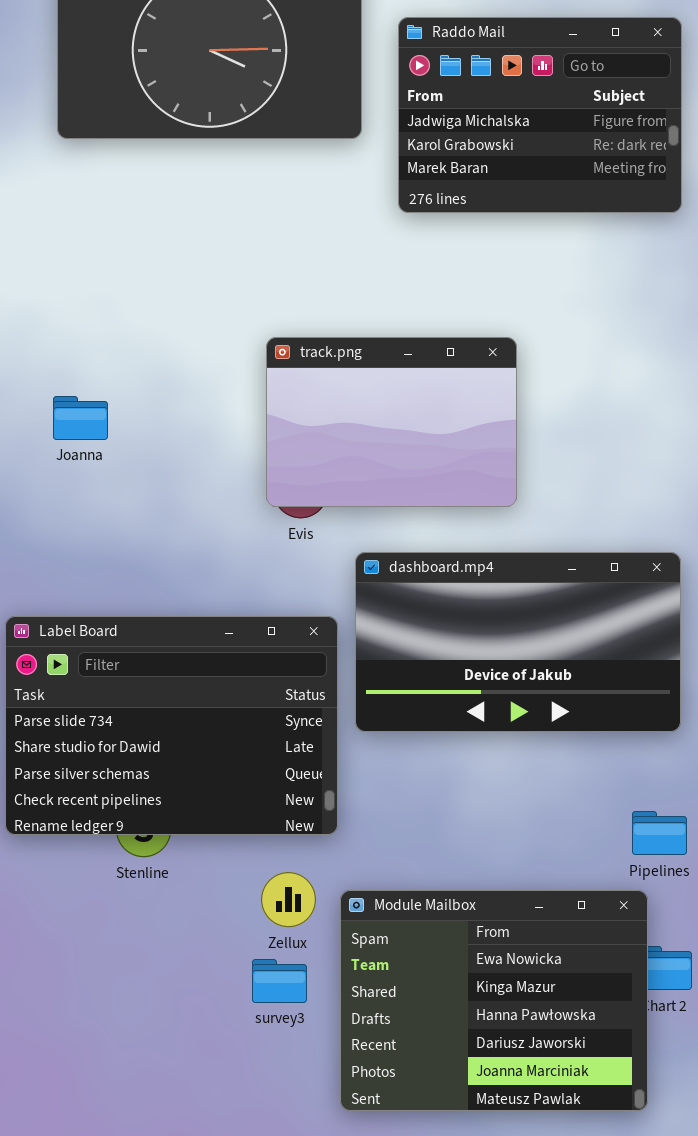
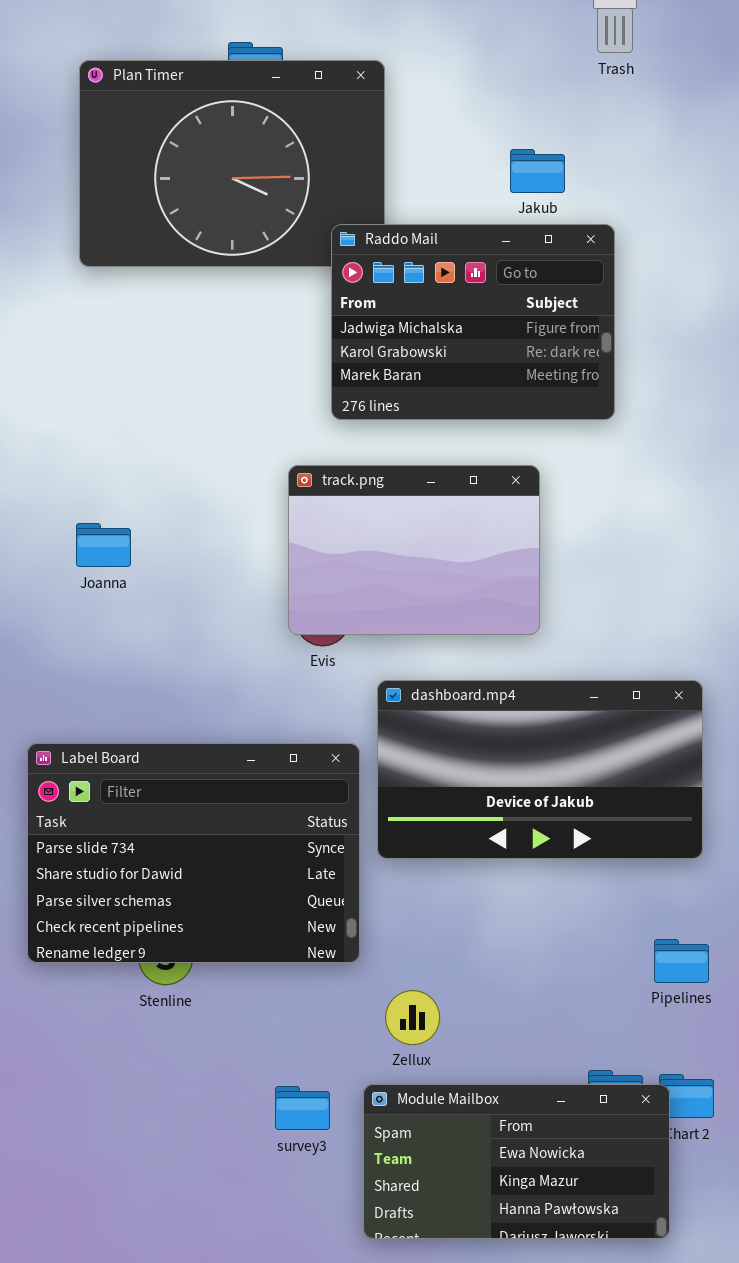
Raddo Mail: [398,17,682,213] -> [331,224,615,420], moved
Zellux: [261,872,316,927] -> [385,990,440,1045], moved
Module Mailbox: [340,890,648,1111] -> [363,1084,670,1239], resized

